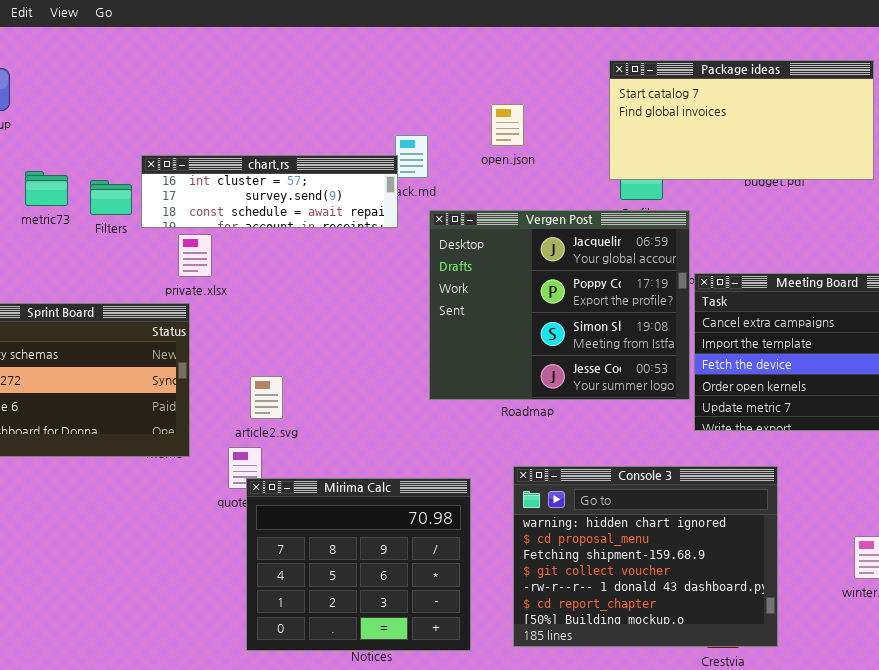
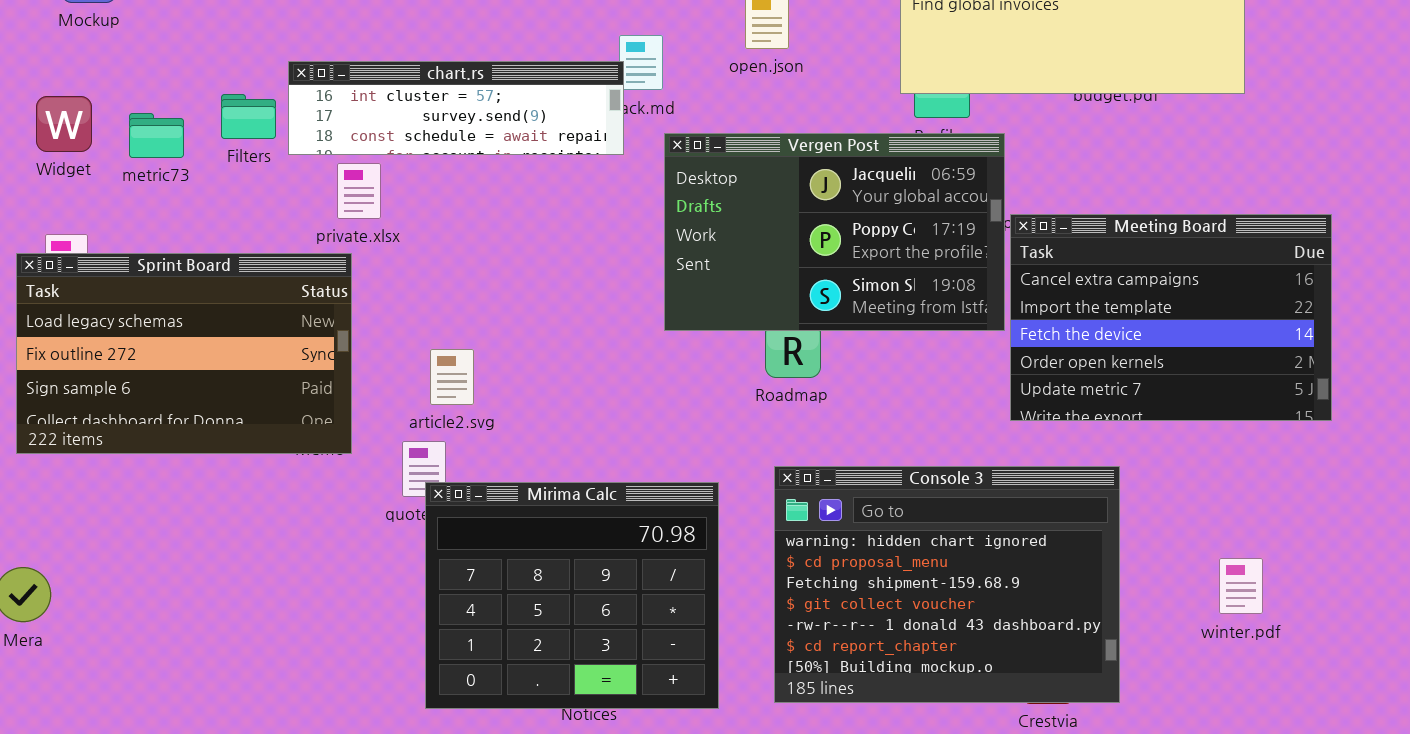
metric73: [25,171,68,206] -> [129,113,184,158], moved
Vergen Post: [429,210,690,400] -> [664,133,1005,331], resized

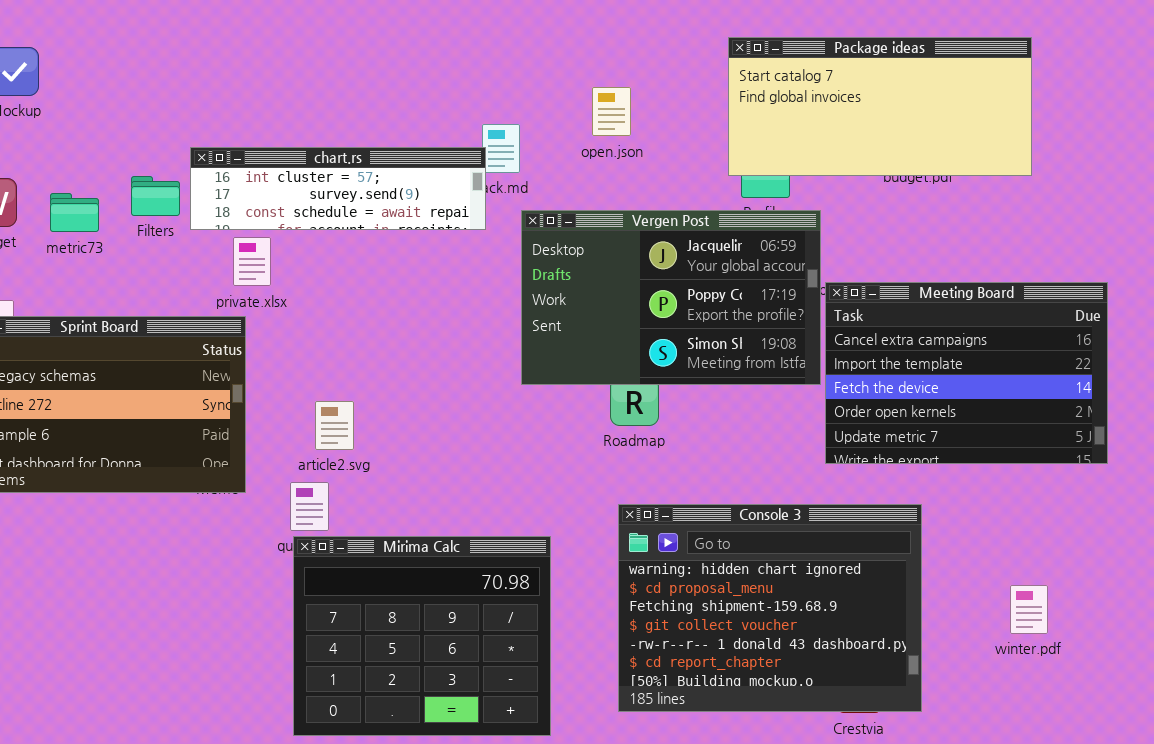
Mirima Calc: [425,482,719,709] -> [293,536,551,736], moved

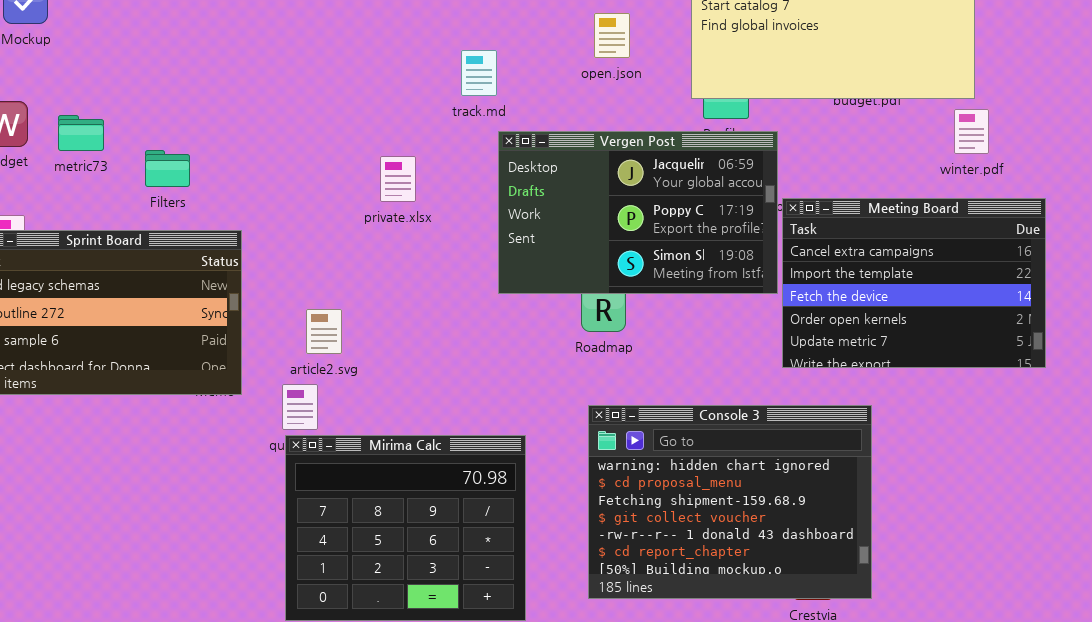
open.json: [592,87,631,136] -> [594,13,630,58], moved
chart.rs: [190,147,486,230] -> none, closed
Filters: [131,176,180,216] -> [145,150,190,187], moved
private.xlsx: [233,237,271,286] -> [380,156,416,202], moved
winter.pdf: [1010,585,1048,634] -> [954,109,989,154], moved

